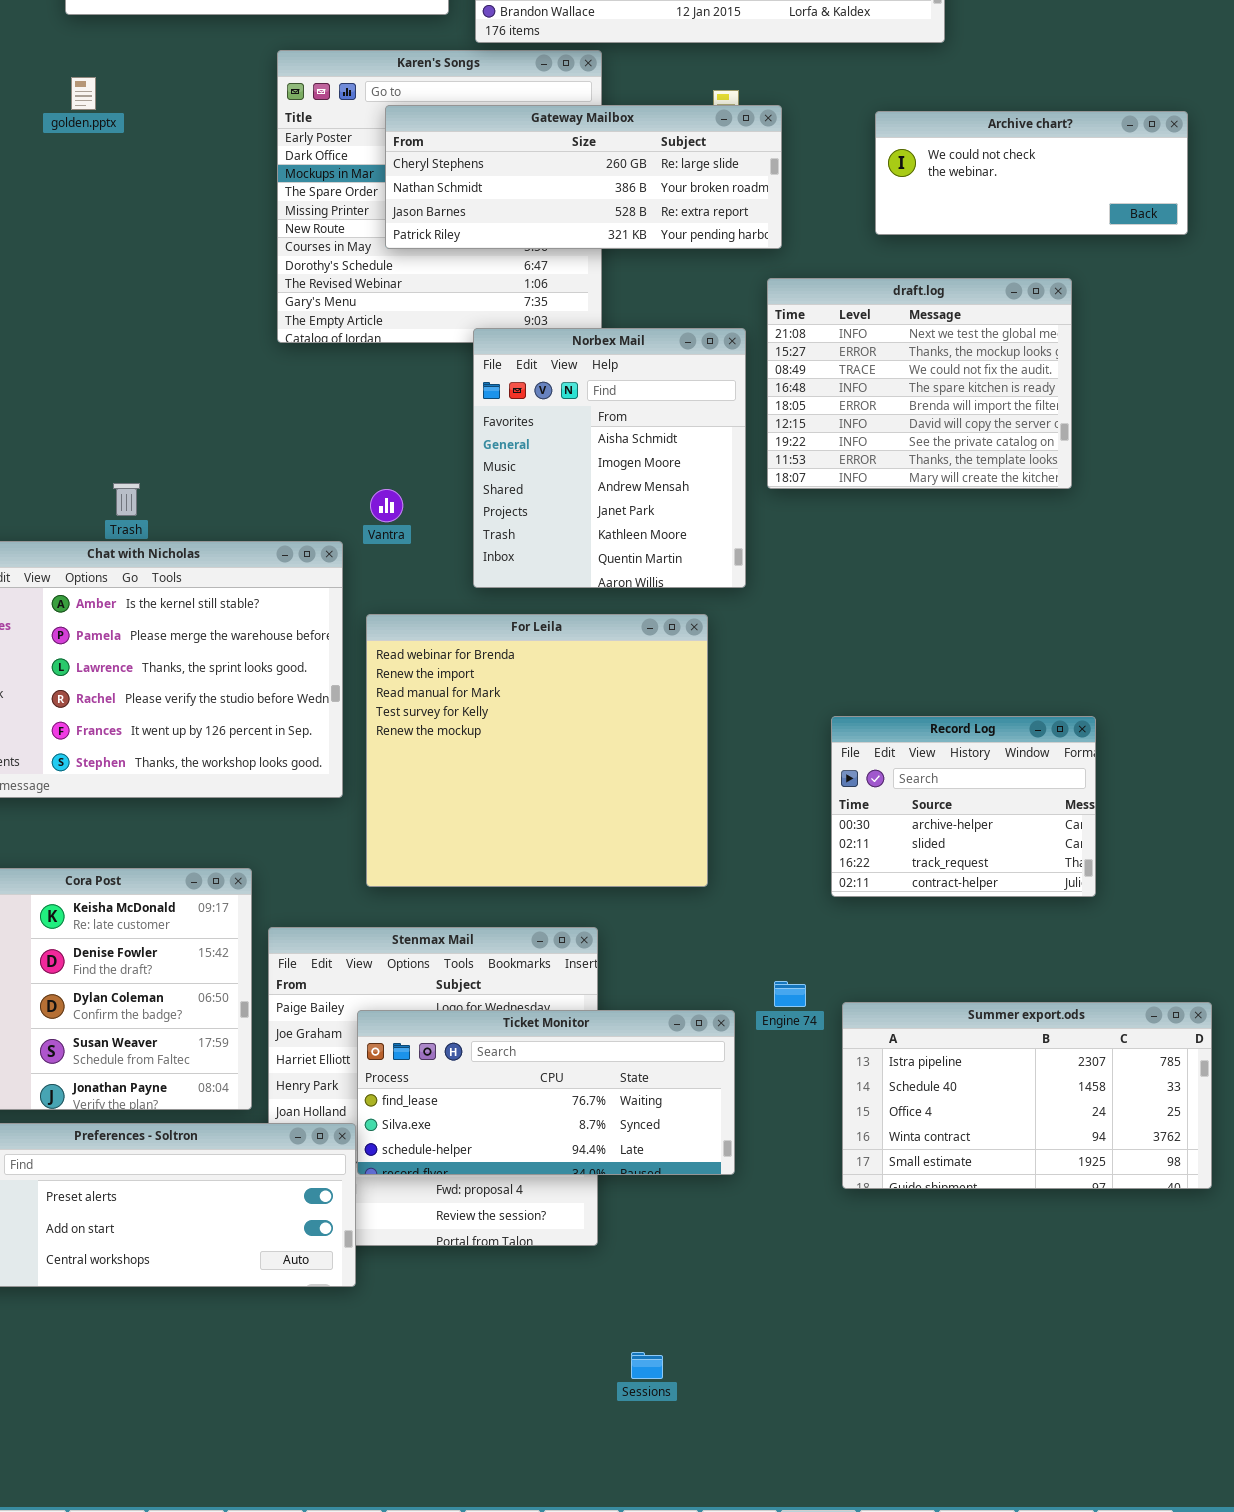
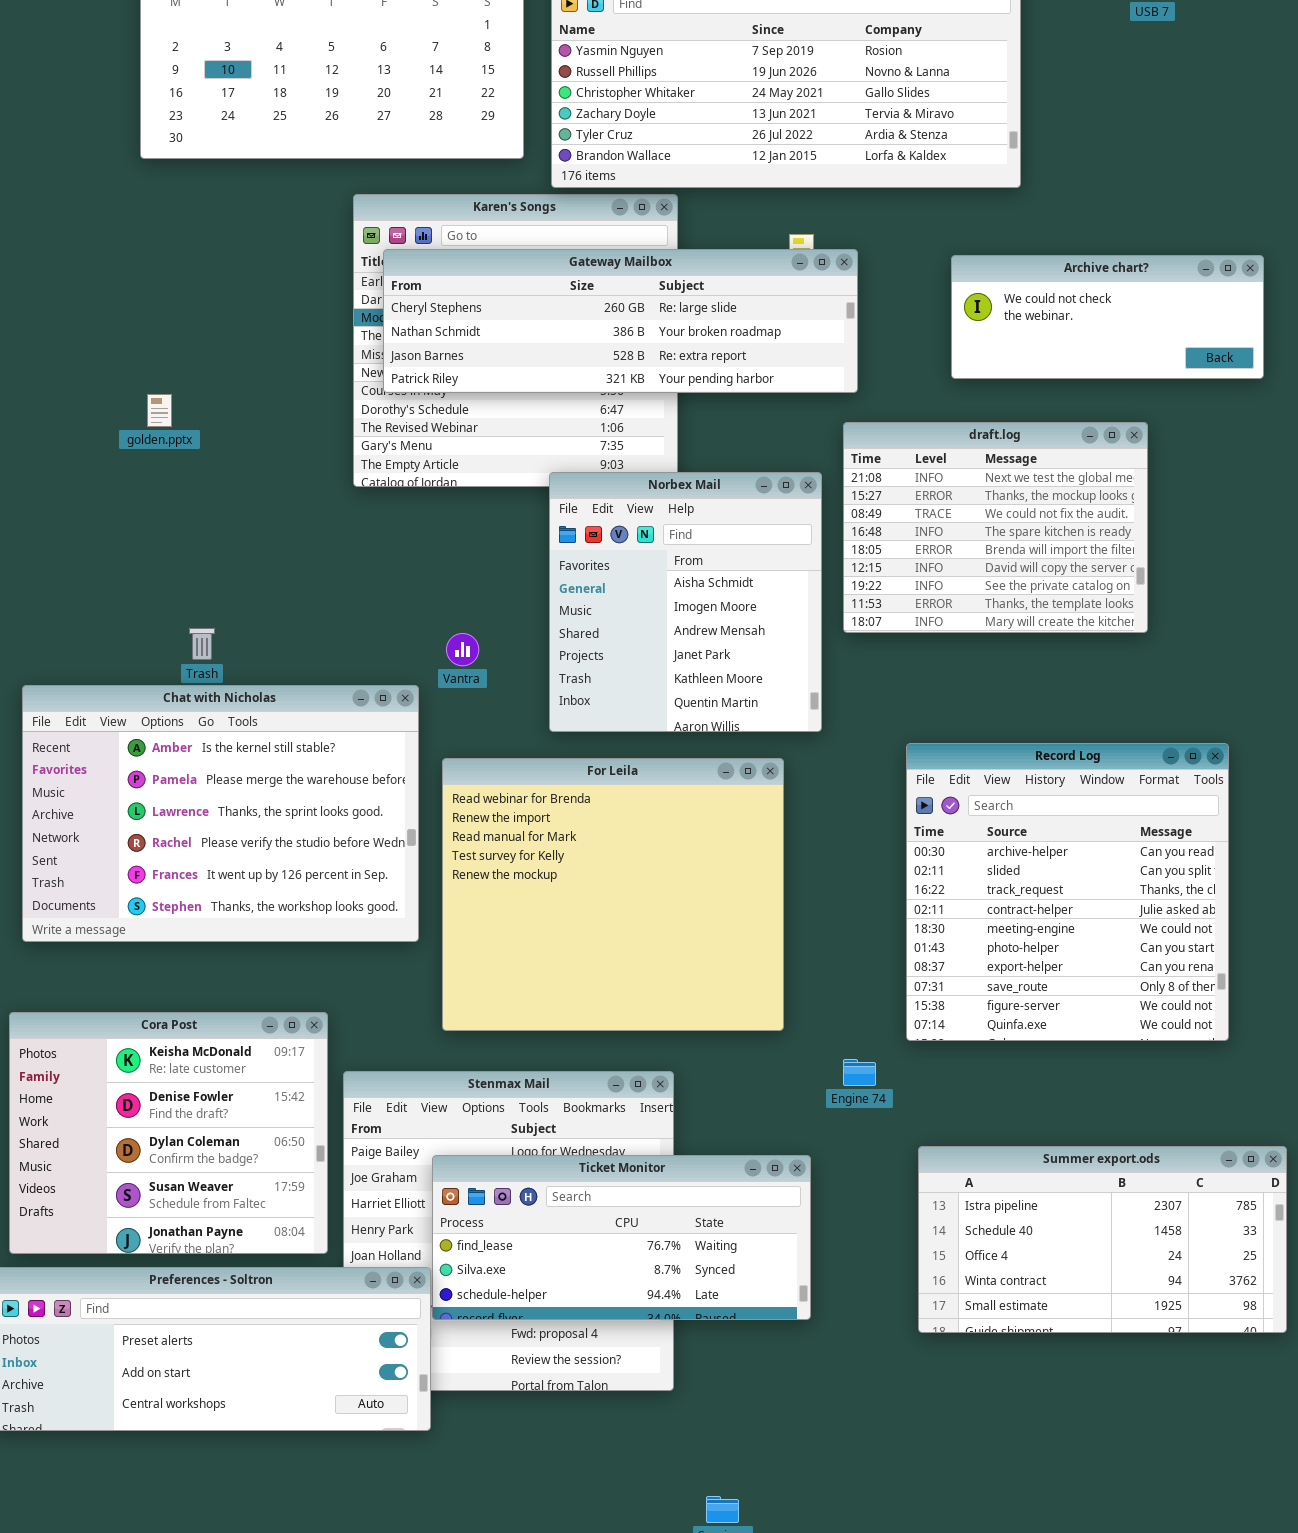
golden.pptx: [71,77,96,110] -> [147,394,172,427], moved
Gateway Mailbox: [385,105,782,249] -> [383,249,858,393], resized
Record Log: [831,716,1096,897] -> [906,743,1229,1041], resized
Engine 74: [774,981,806,1007] -> [843,1059,876,1086], moved

